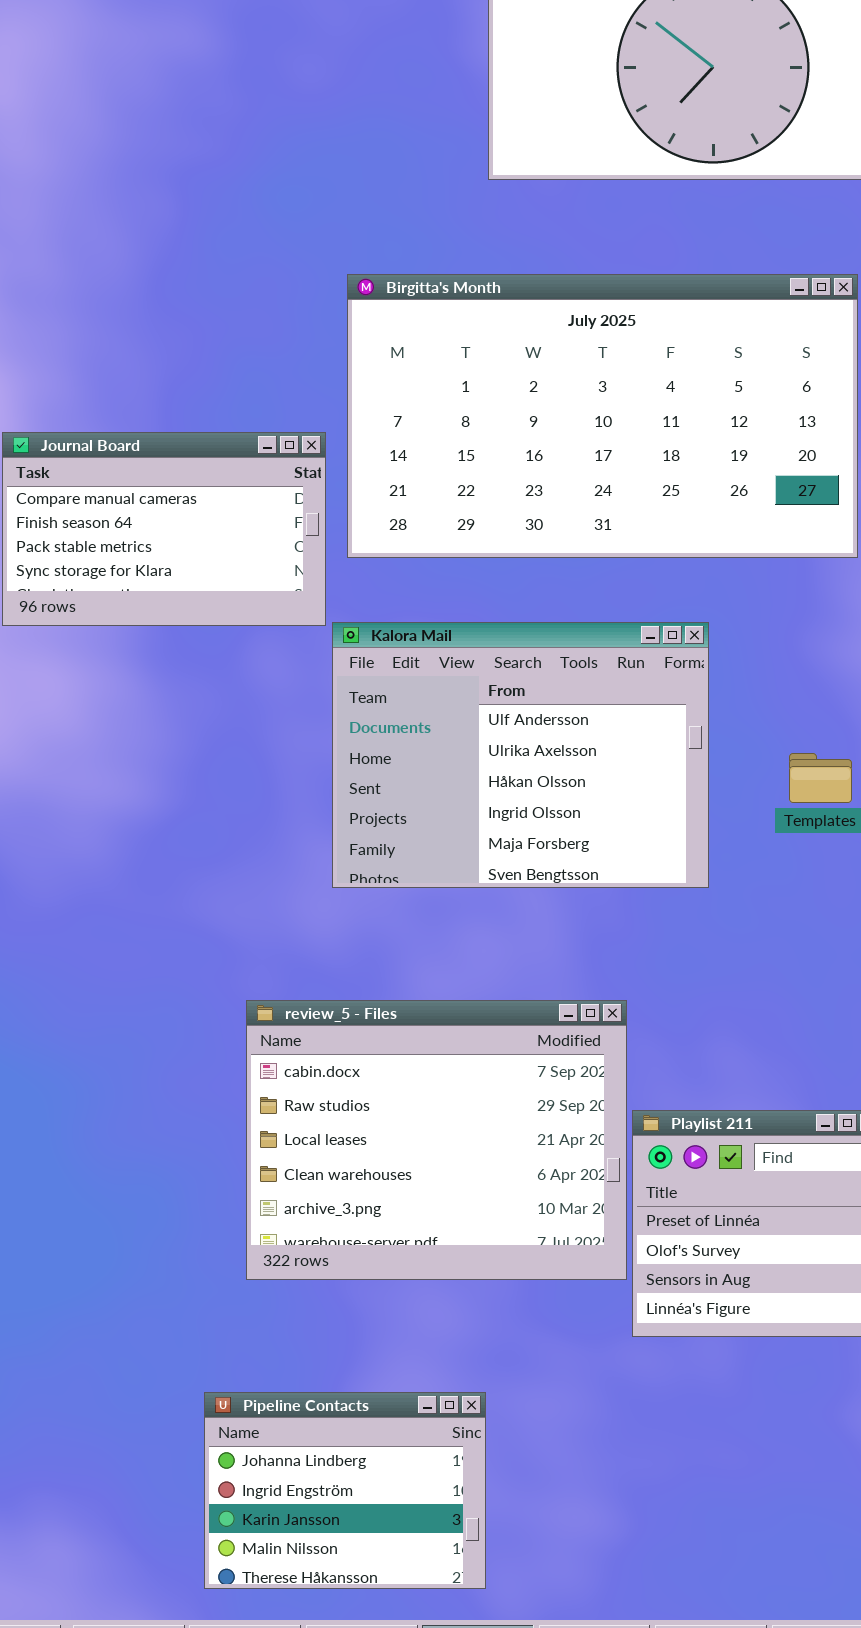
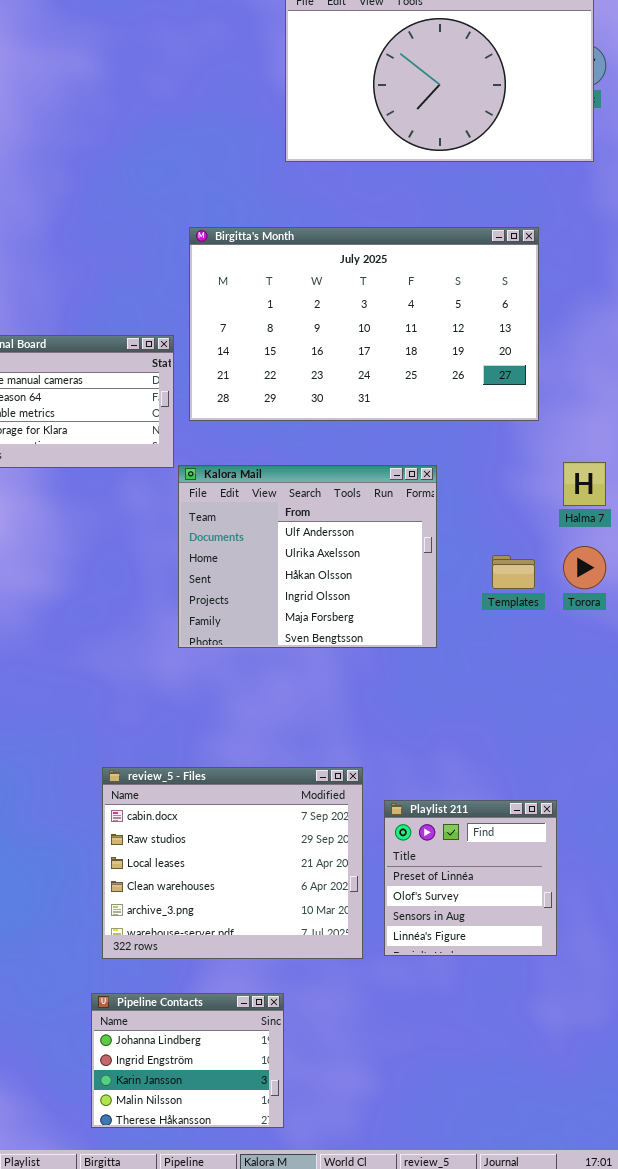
review_5 - Files: [246,1000,627,1280] -> [102,767,363,959], moved

